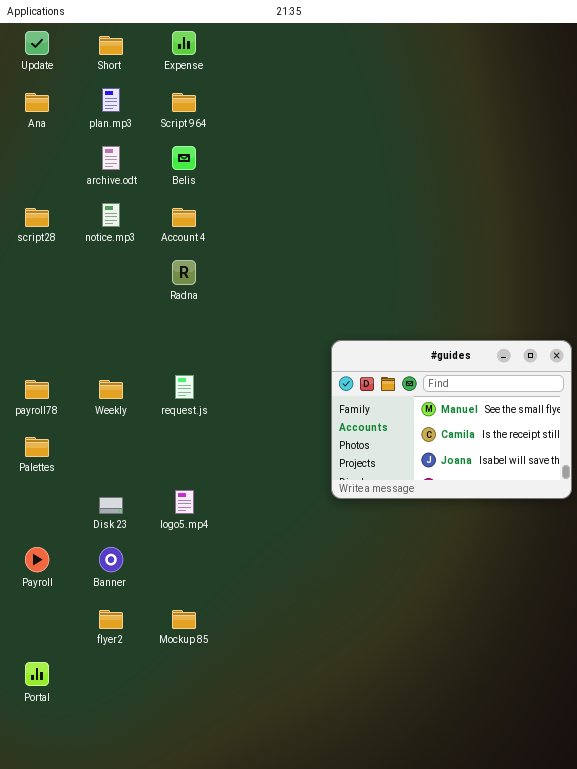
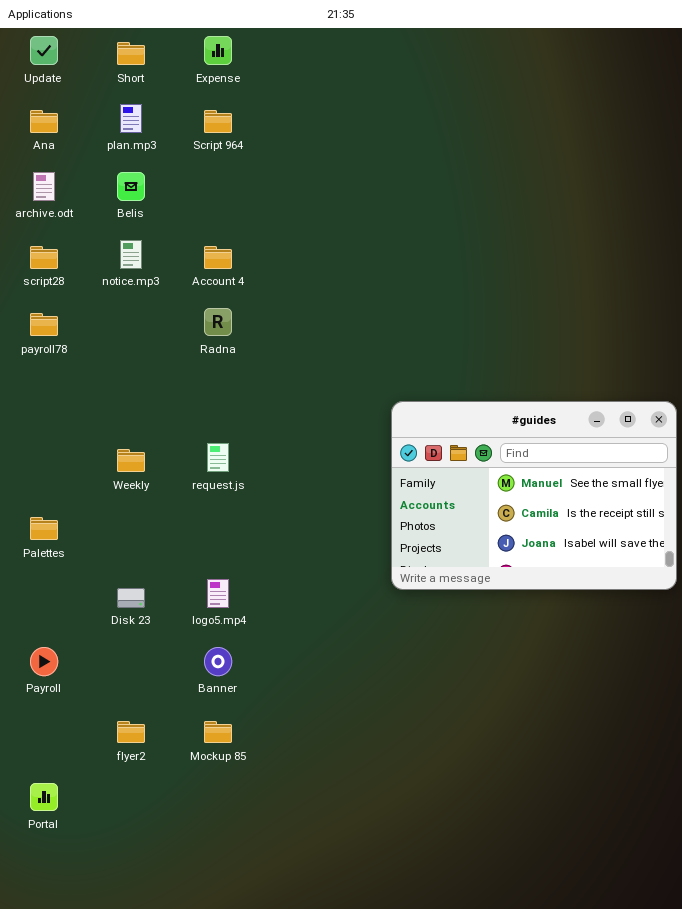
archive.odt: [102,146,120,170] -> [33,172,55,201], moved
Belis: [172,146,196,170] -> [117,172,145,201], moved
payroll78: [25,380,49,399] -> [30,313,58,336], moved
Banner: [99,547,123,572] -> [204,647,232,676], moved

